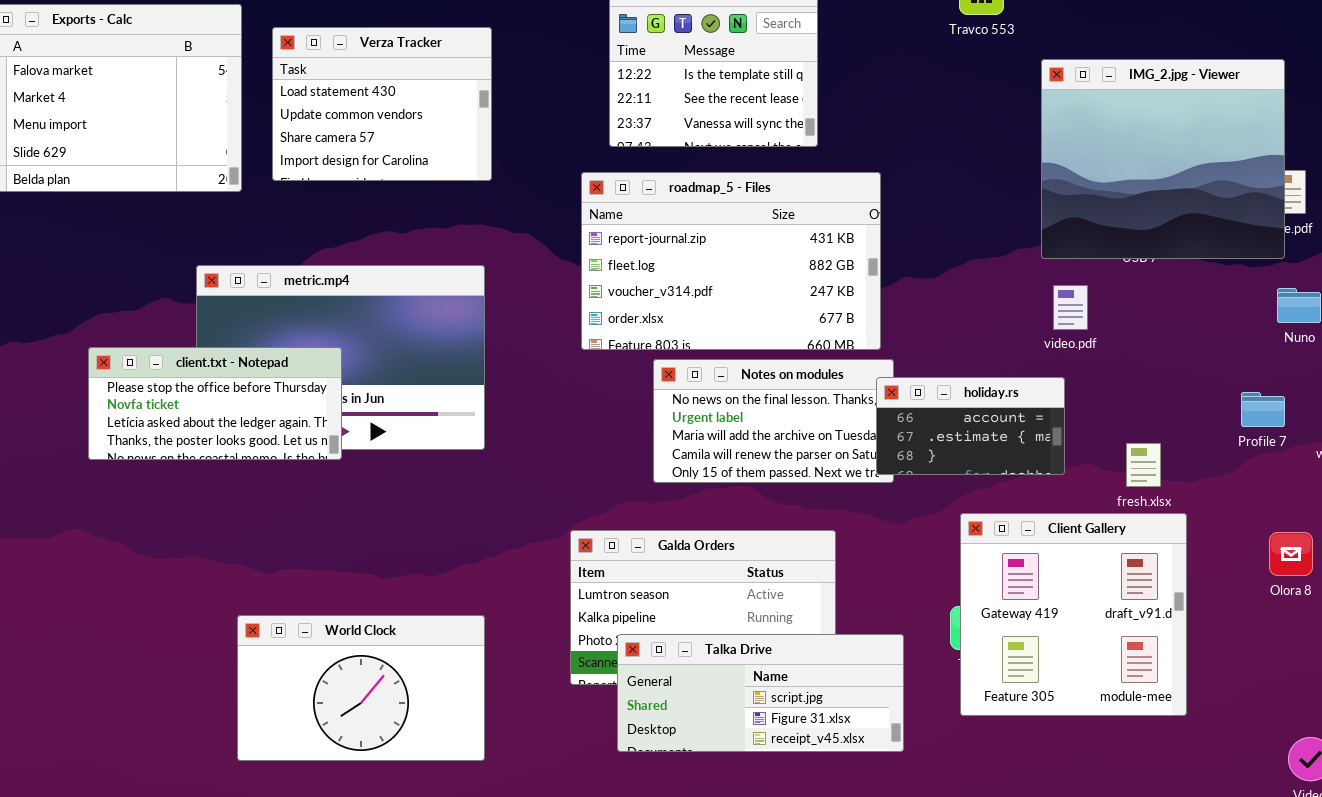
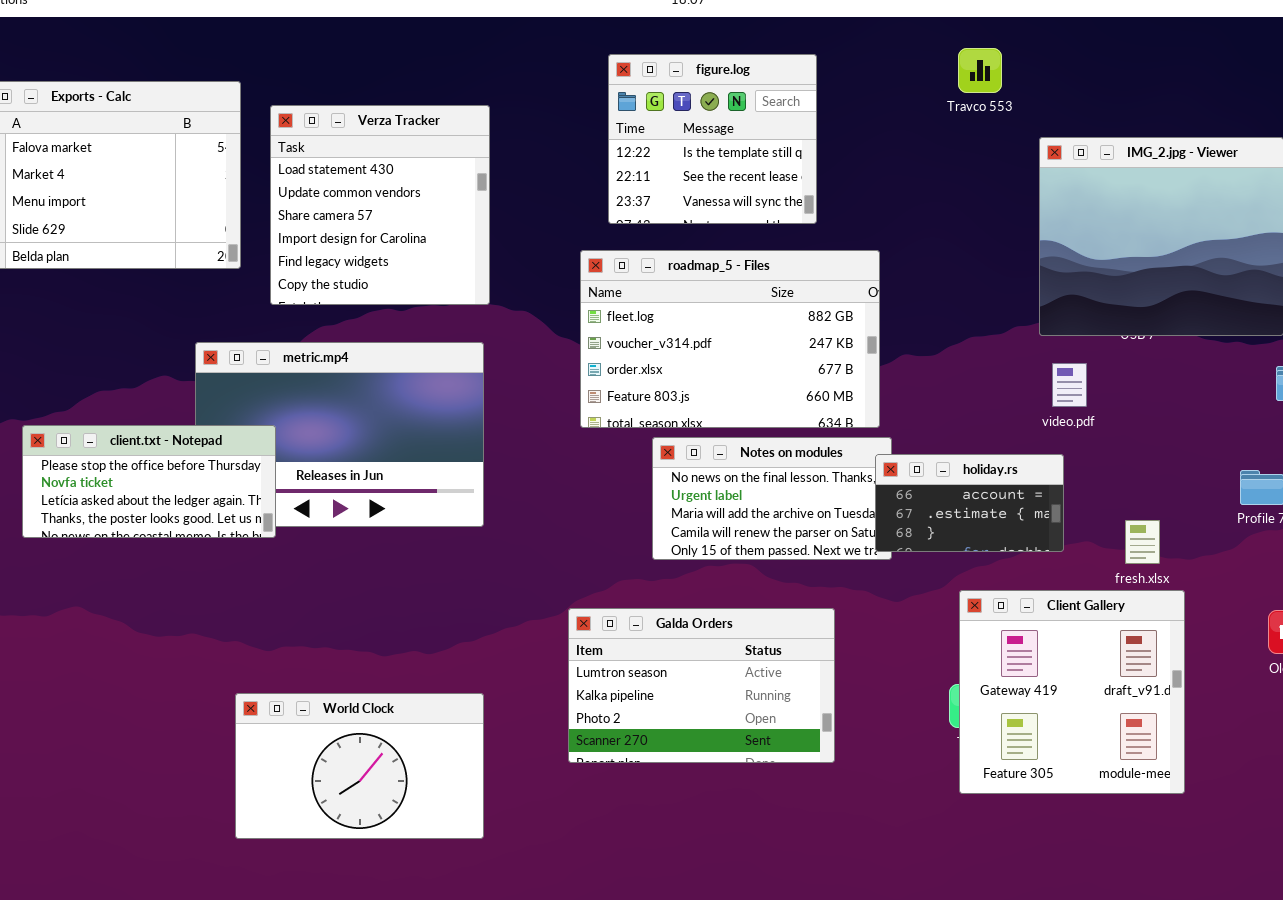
Verza Tracker: [272,27,492,181] -> [270,105,490,305], resized
roadmap_5 - Files: [581,172,881,350] -> [580,250,880,428], scrolled down 1 row
client.txt - Notepad: [88,347,342,460] -> [22,425,276,538], moved
Talka Drive: [617,634,904,752] -> none, closed

